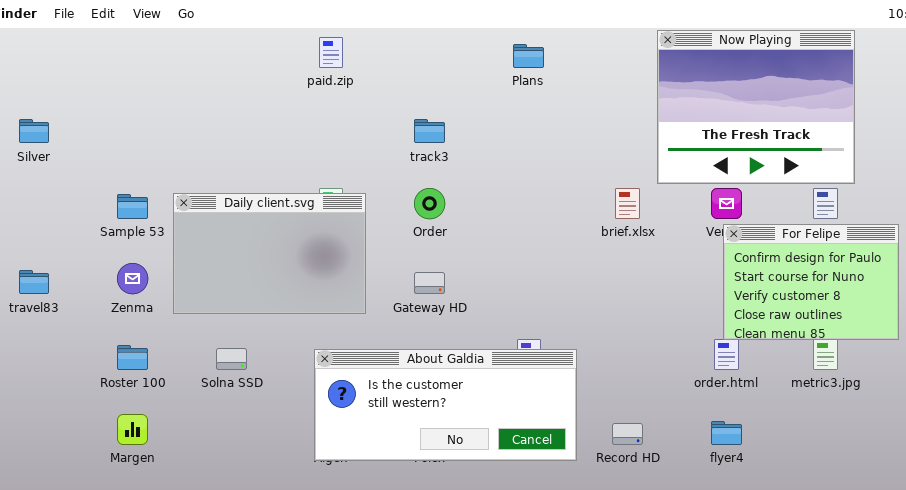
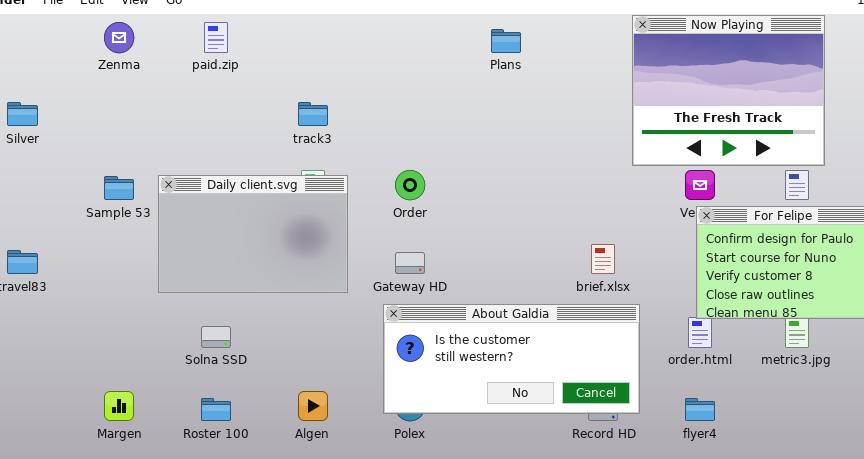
paid.zip: [319,37,343,68] -> [204,22,228,53], moved
track3: [414,119,445,143] -> [298,102,328,126], moved
brief.xlsx: [615,188,640,219] -> [591,244,615,274], moved
Zenma: [117,263,148,294] -> [104,22,134,53], moved
Roster 100: [117,345,148,370] -> [201,398,231,421], moved
About Galdia: [314,349,577,461] -> [383,304,640,414], moved

